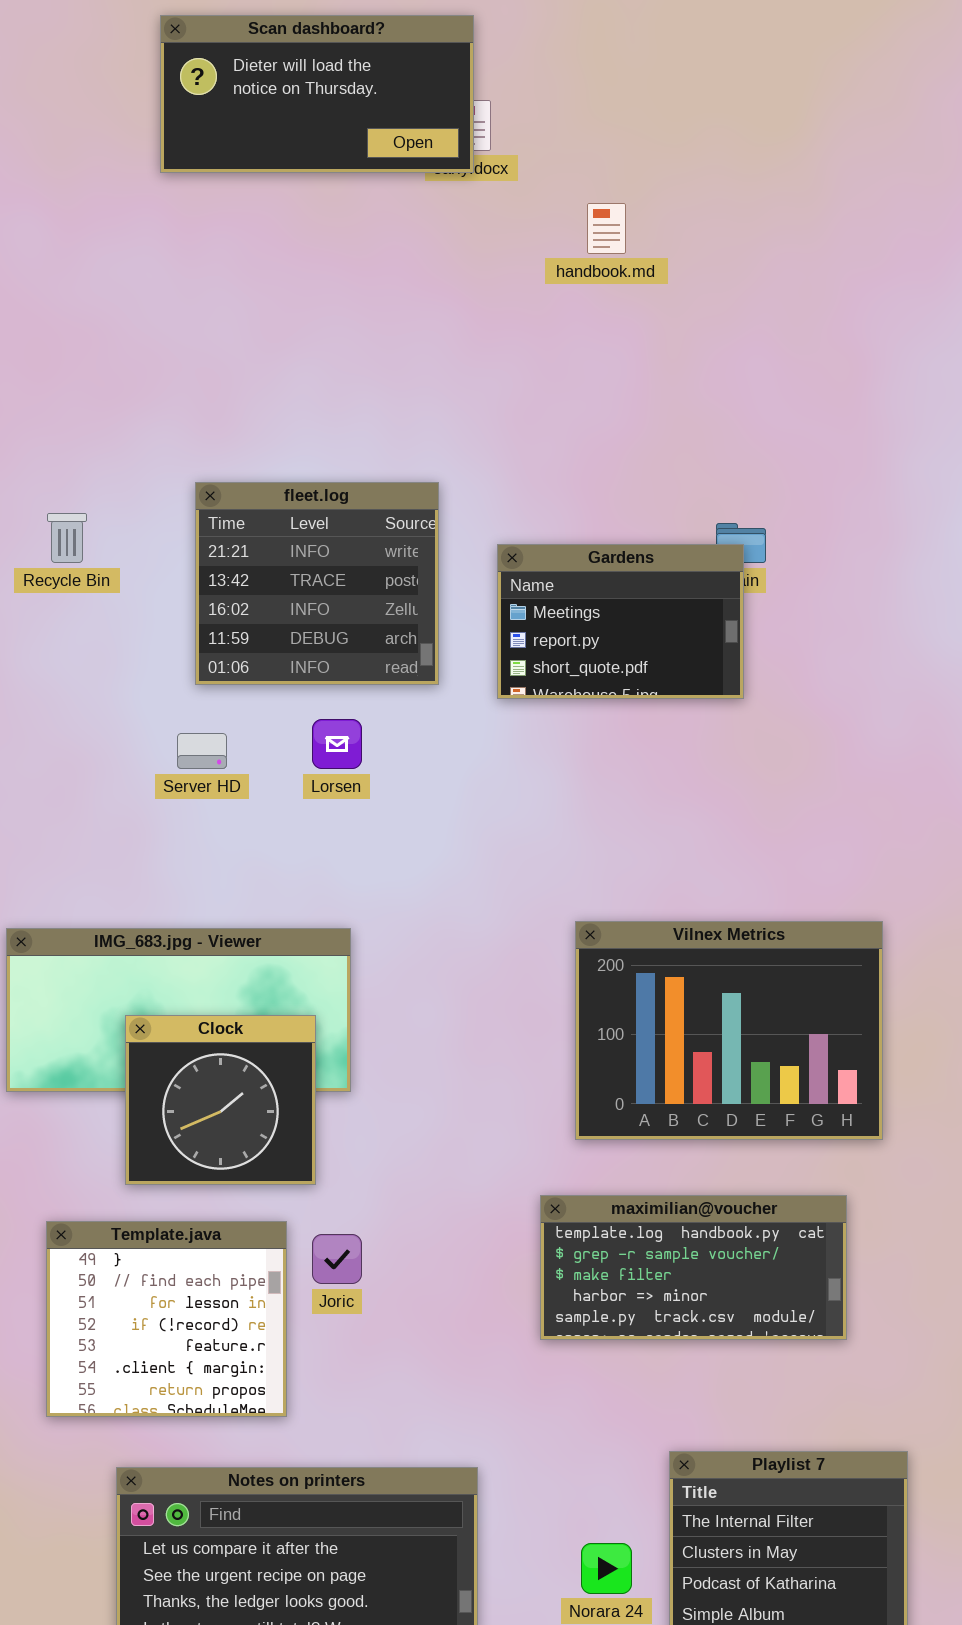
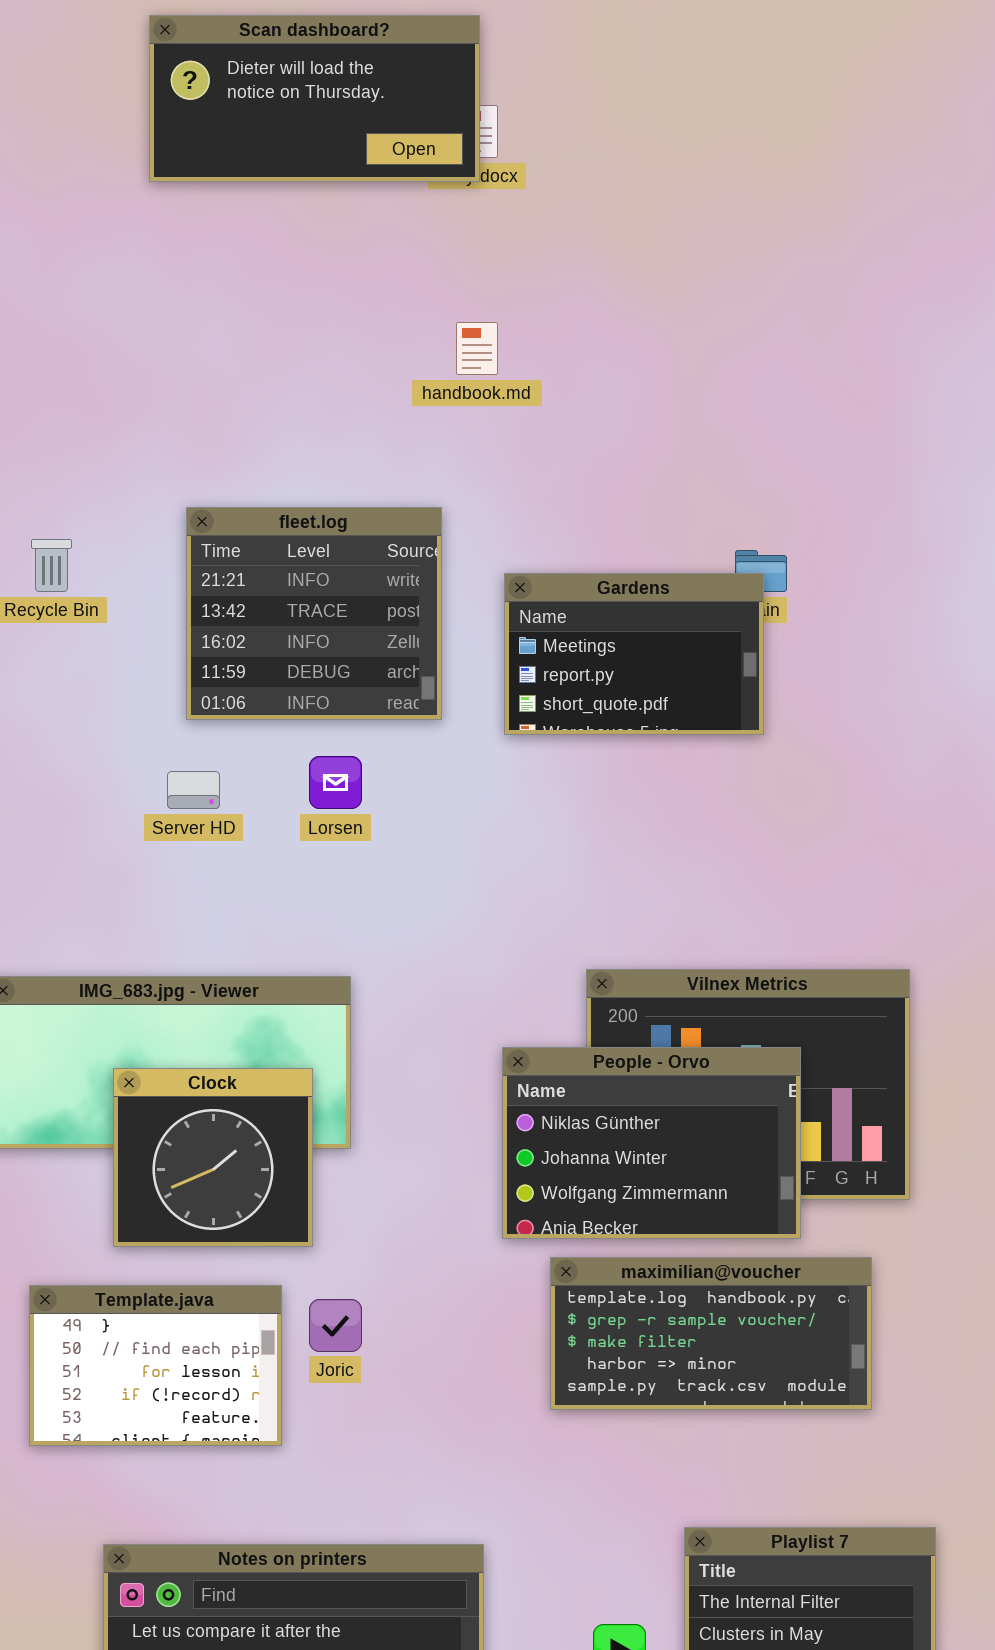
handbook.md: [587,203,626,254] -> [456,322,498,375], moved
People - Orvo: none -> [502,1047,801,1239], opened
Template.java: [46,1221,287,1417] -> [29,1285,282,1446], resized

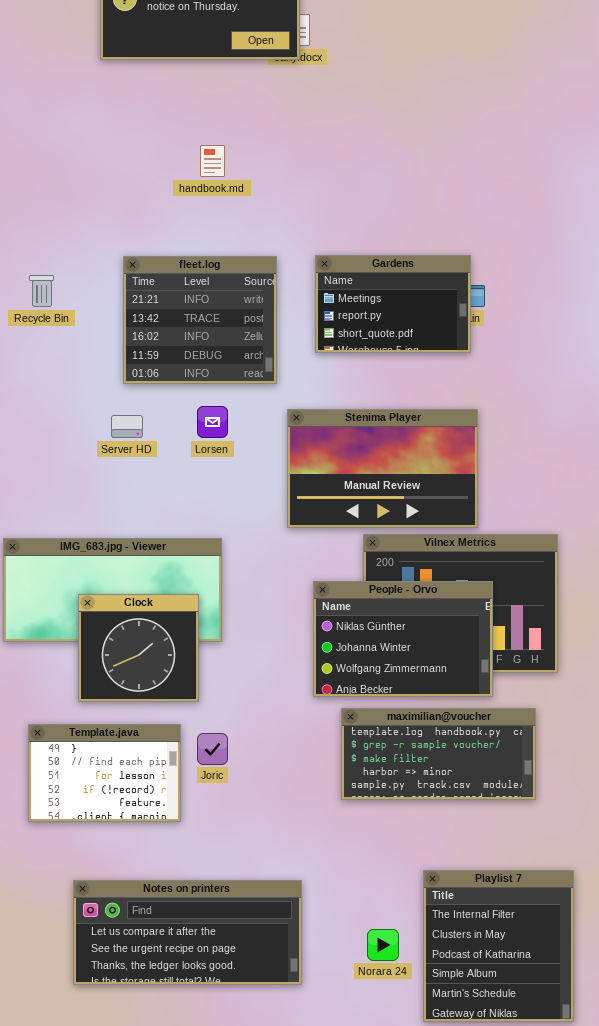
handbook.md: [456,322,498,375] -> [200,145,225,177], moved
Gardens: [504,573,764,735] -> [315,255,471,353], moved
Stenima Player: none -> [287,409,478,528], opened

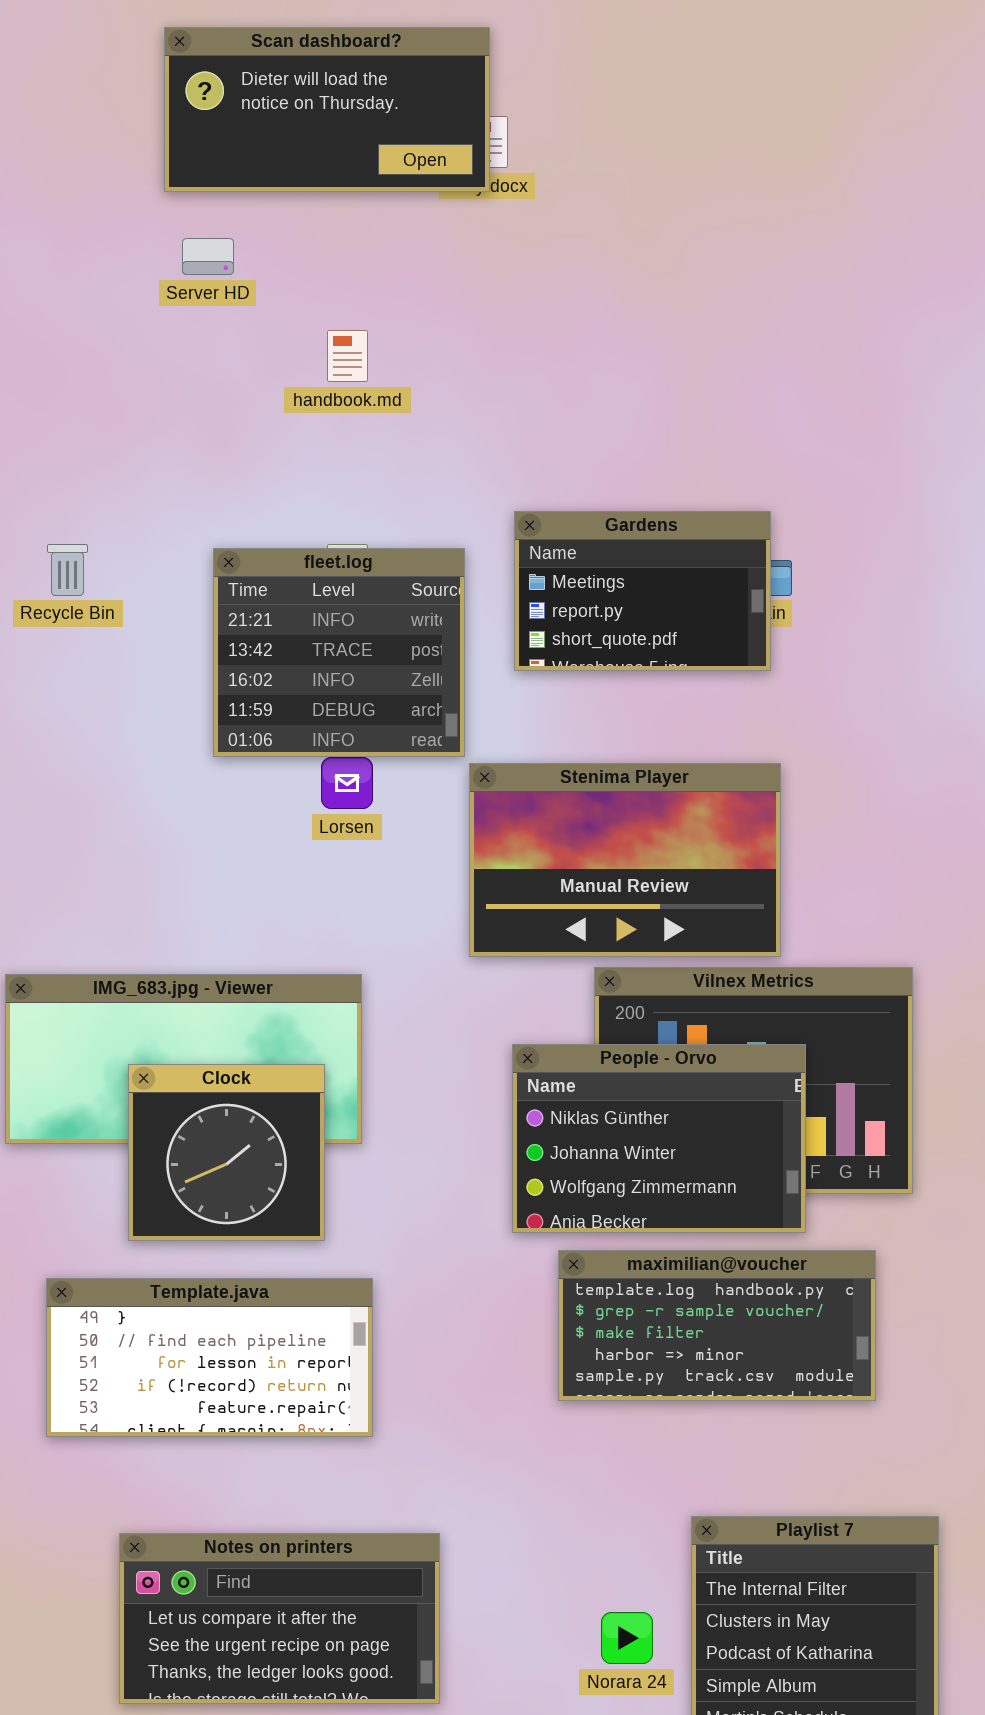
fleet.log: [123,256,277,384] -> [213,548,465,757], moved
Server HD: [111,415,143,438] -> [182,238,234,275], moved
Template.java: [28,724,181,822] -> [46,1278,373,1437], resized
Notes on printers: [73,880,302,985] -> [119,1533,440,1704], resized

